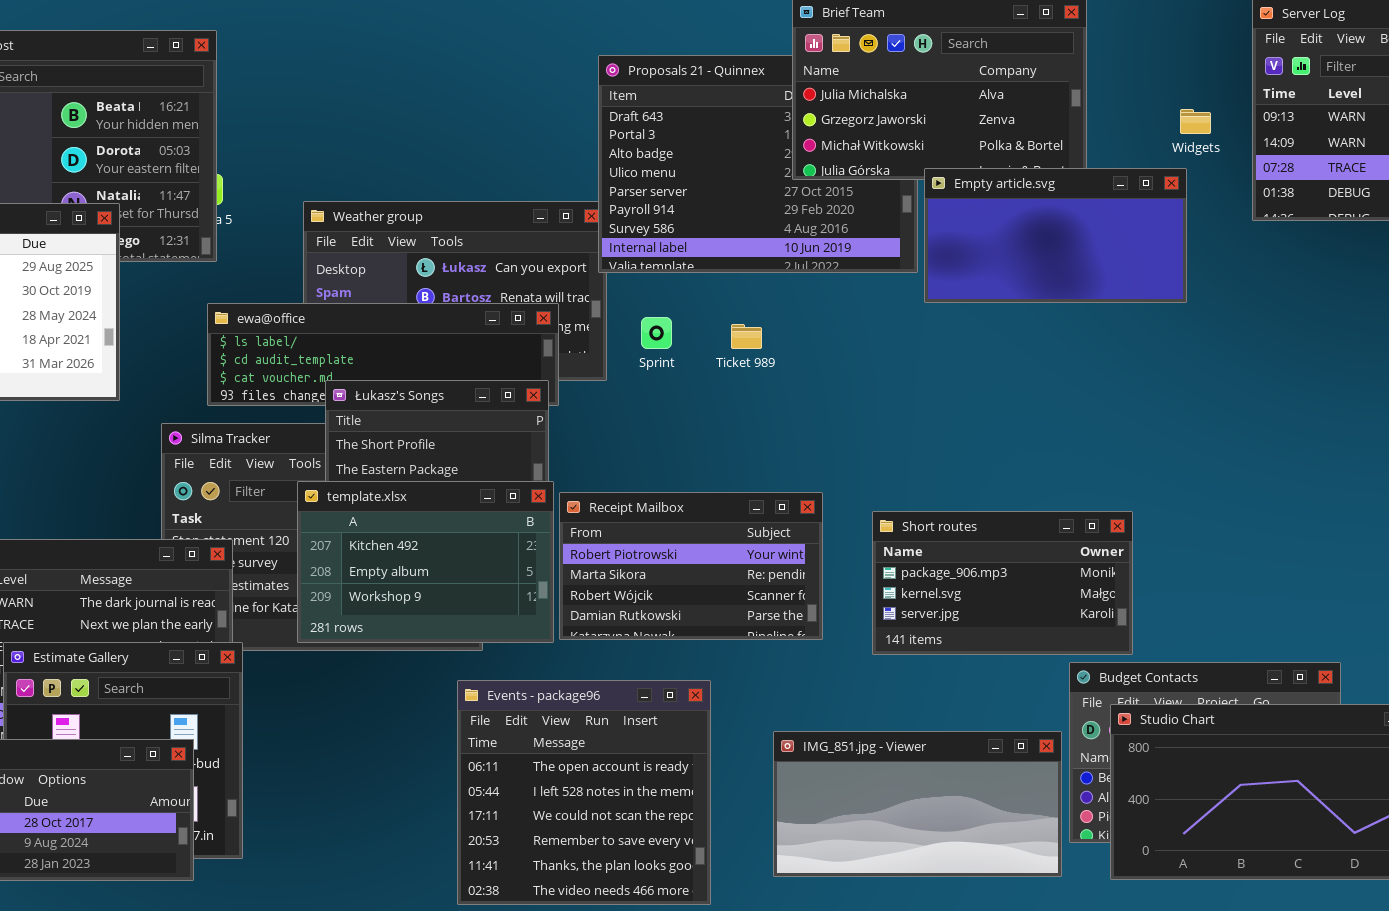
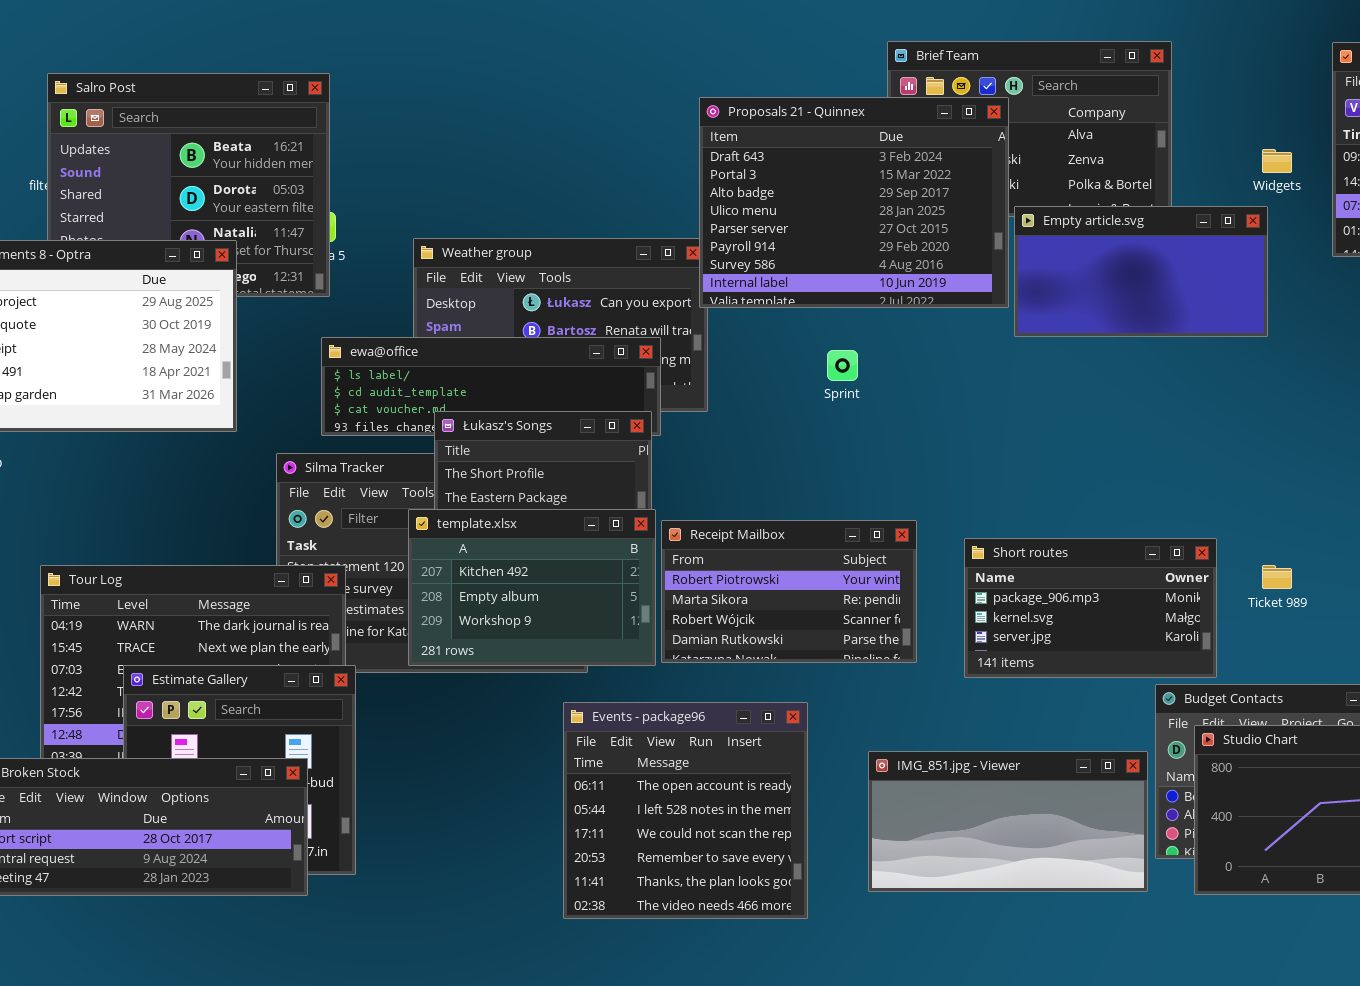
Proposals 21 - Quinnex: [598,55,918,273] -> [699,97,1009,308], raised
Sprint: [641,317,672,349] -> [827,350,858,381], moved
Ticket 989: [731,324,762,349] -> [1262,565,1292,589], moved

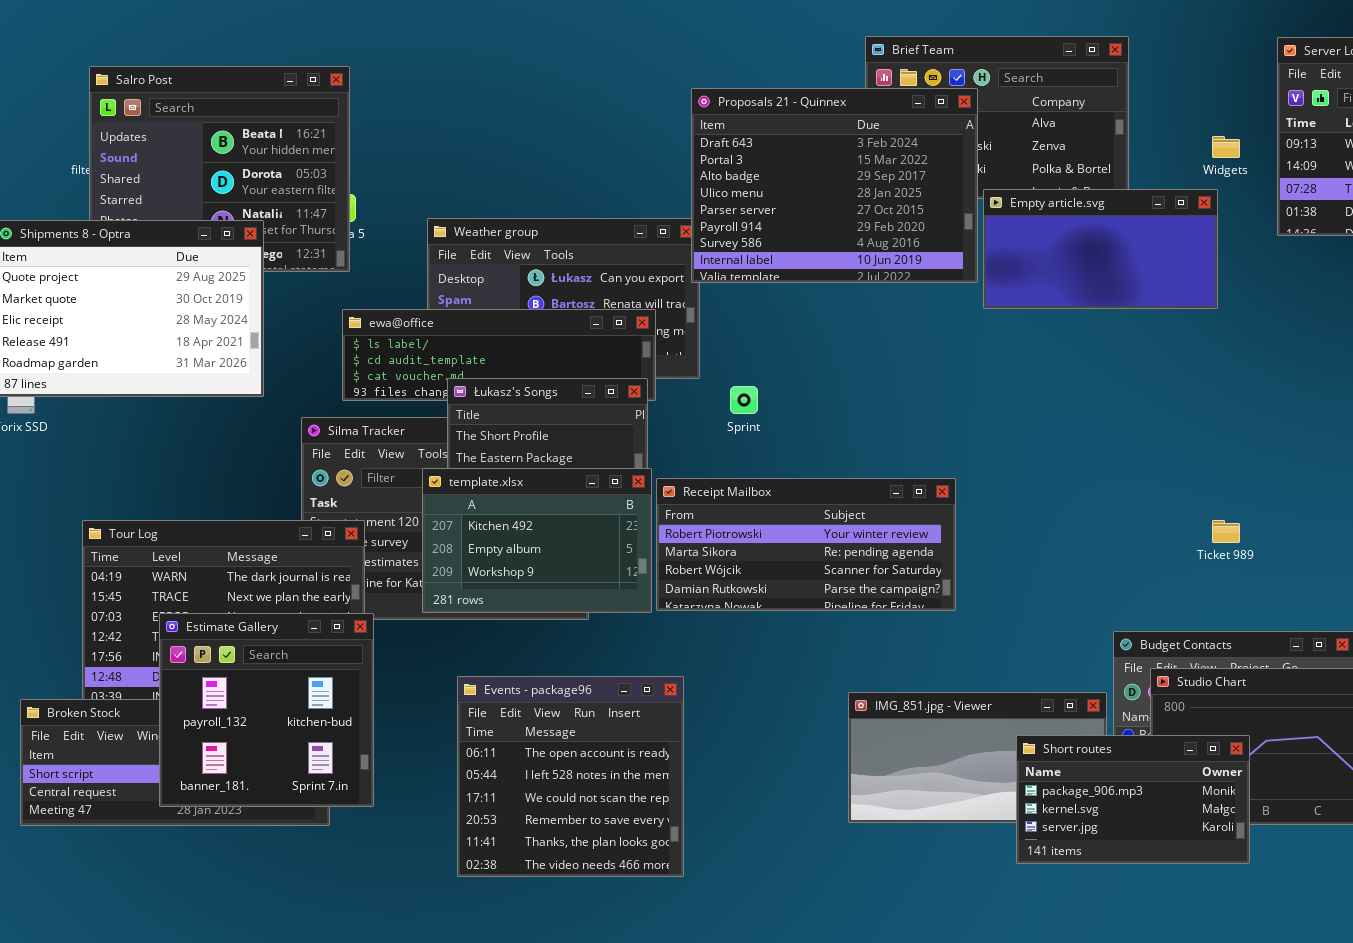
Sprint: [827,350,858,381] -> [730,386,758,414], moved
Receipt Mailbox: [661,520,917,663] -> [656,478,956,611], resized
Short routes: [964,538,1217,678] -> [1016,735,1250,864], moved
Estimate Gallery: [123,665,356,875] -> [159,613,374,807], raised
Events - package96: [563,702,808,919] -> [457,676,684,877], moved

